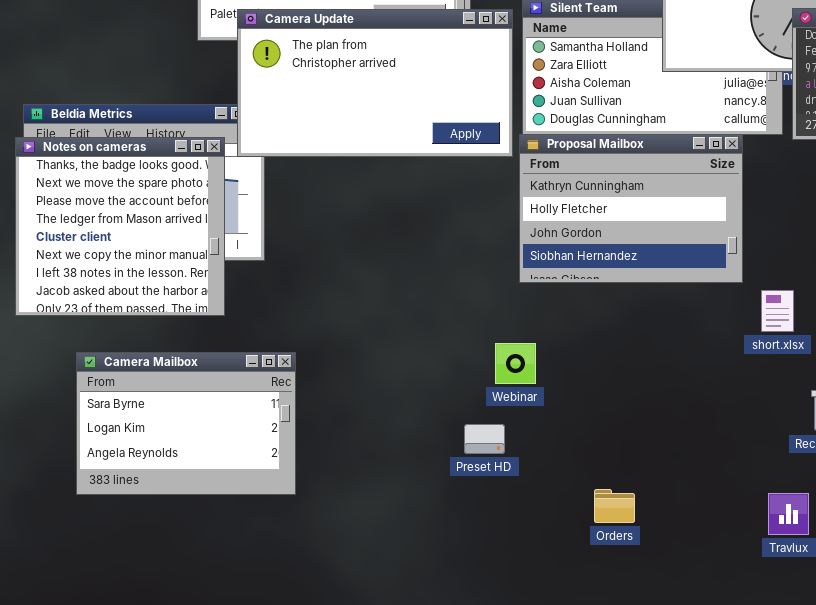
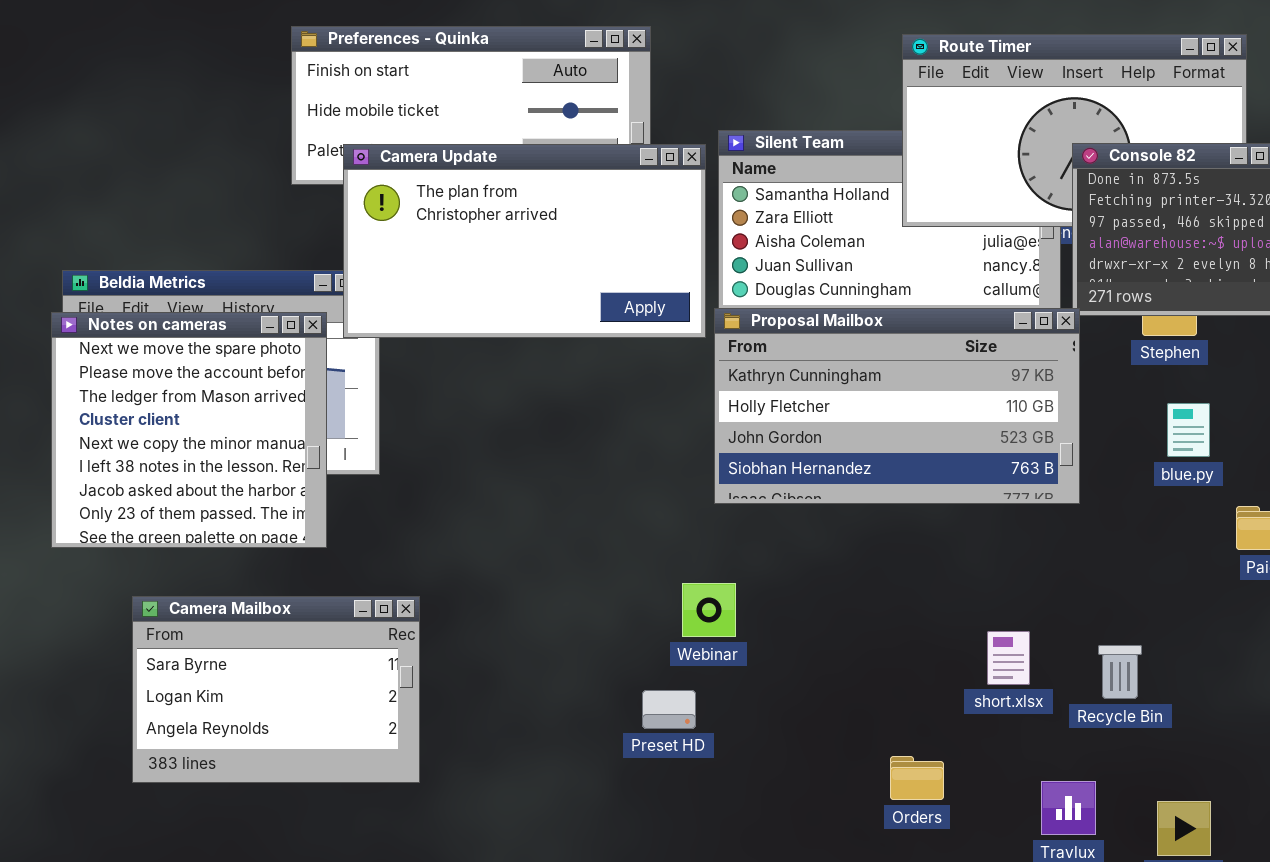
Proposal Mailbox: [519,134,743,283] -> [714,308,1080,504], resized
Notes on cameras: [15,137,225,316] -> [51,312,327,548], scrolled down 1 row
short.xlsx: [761,290,794,332] -> [987,631,1030,685], moved
Orders: [594,489,635,523] -> [890,756,944,800], moved

